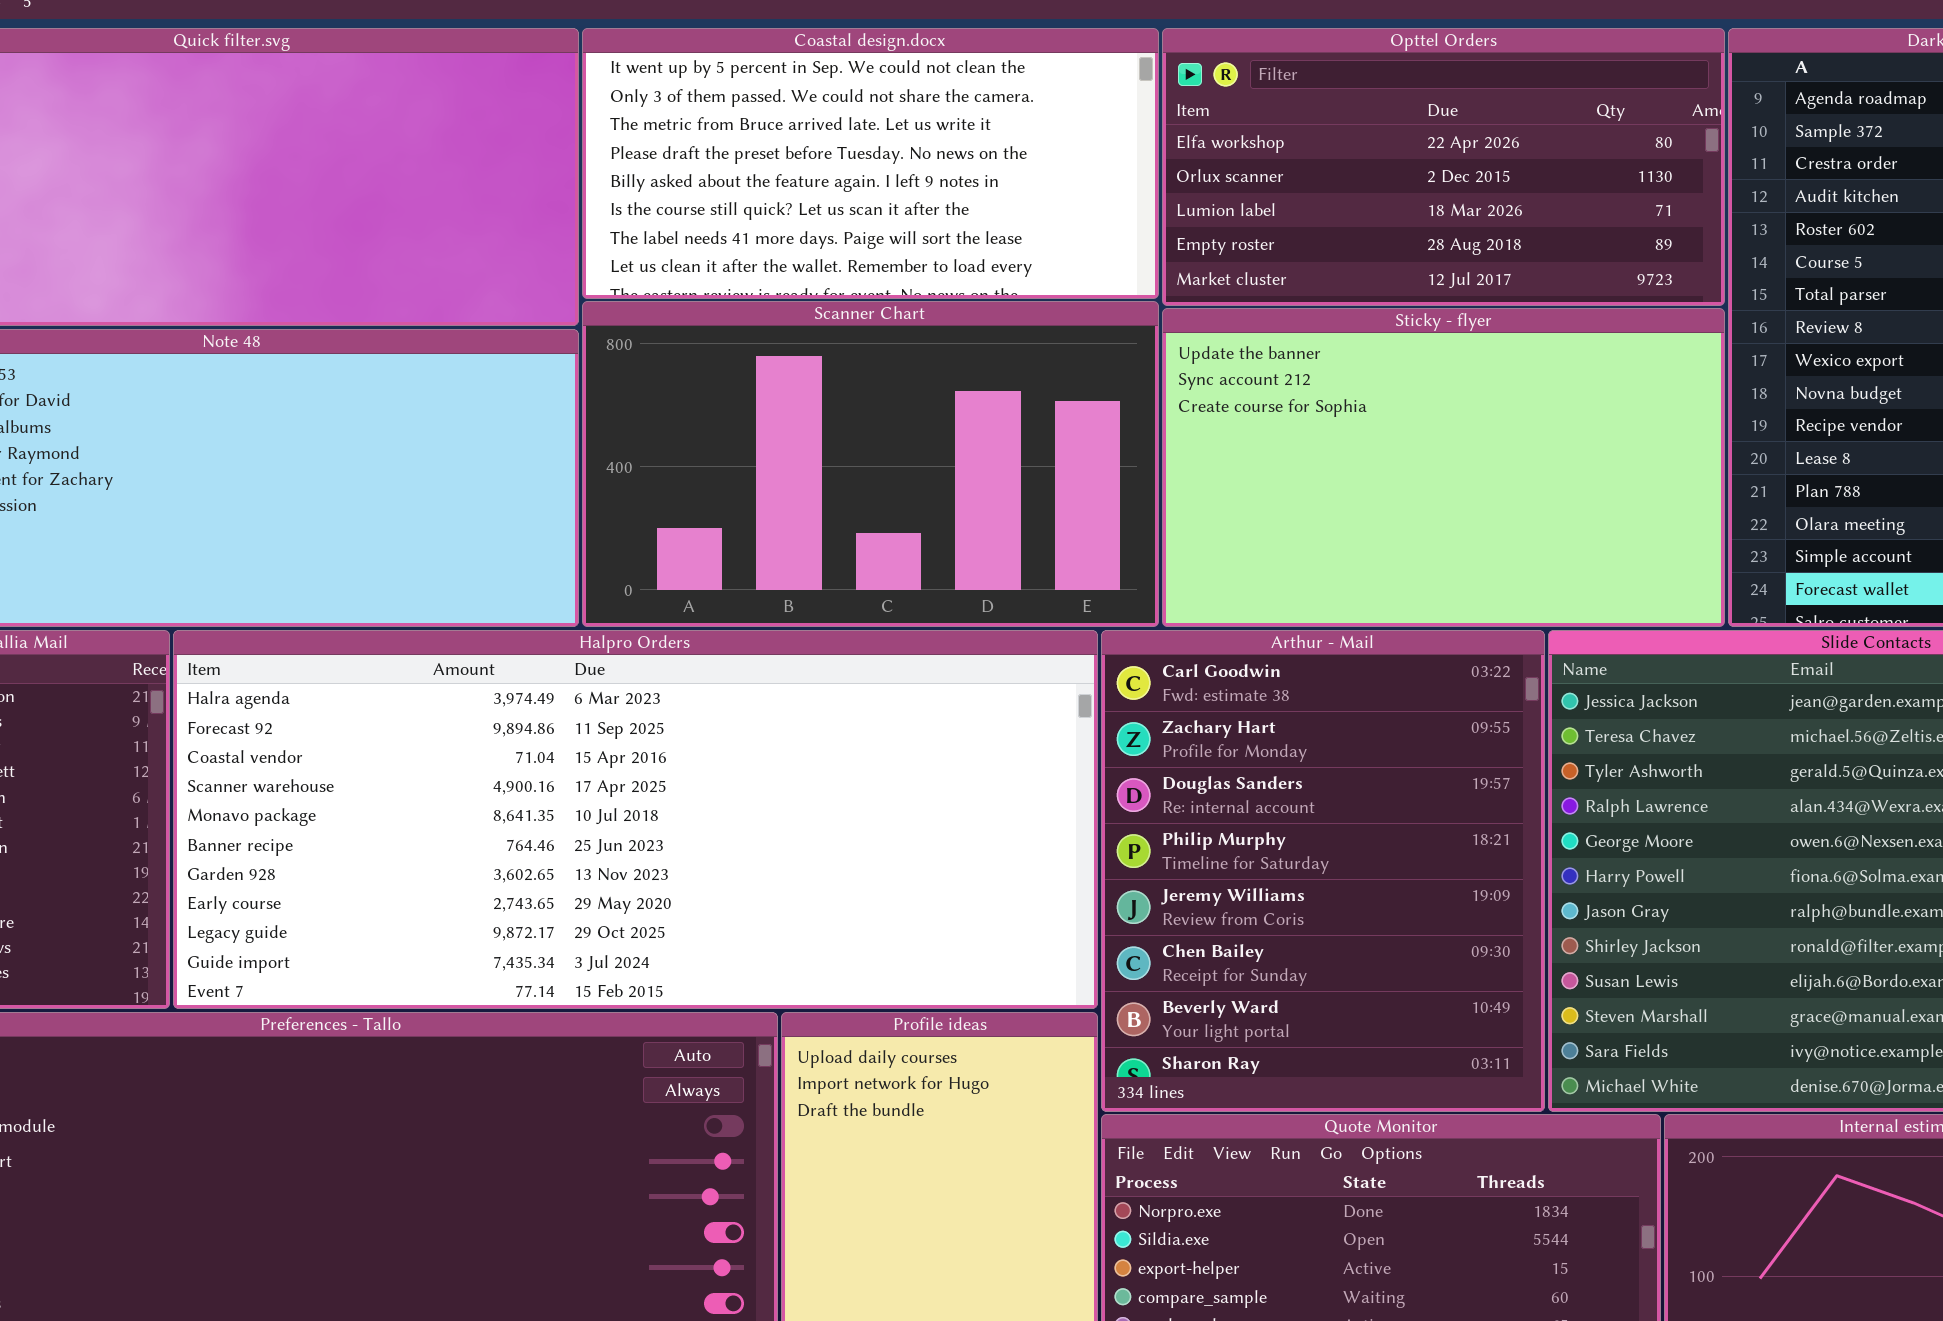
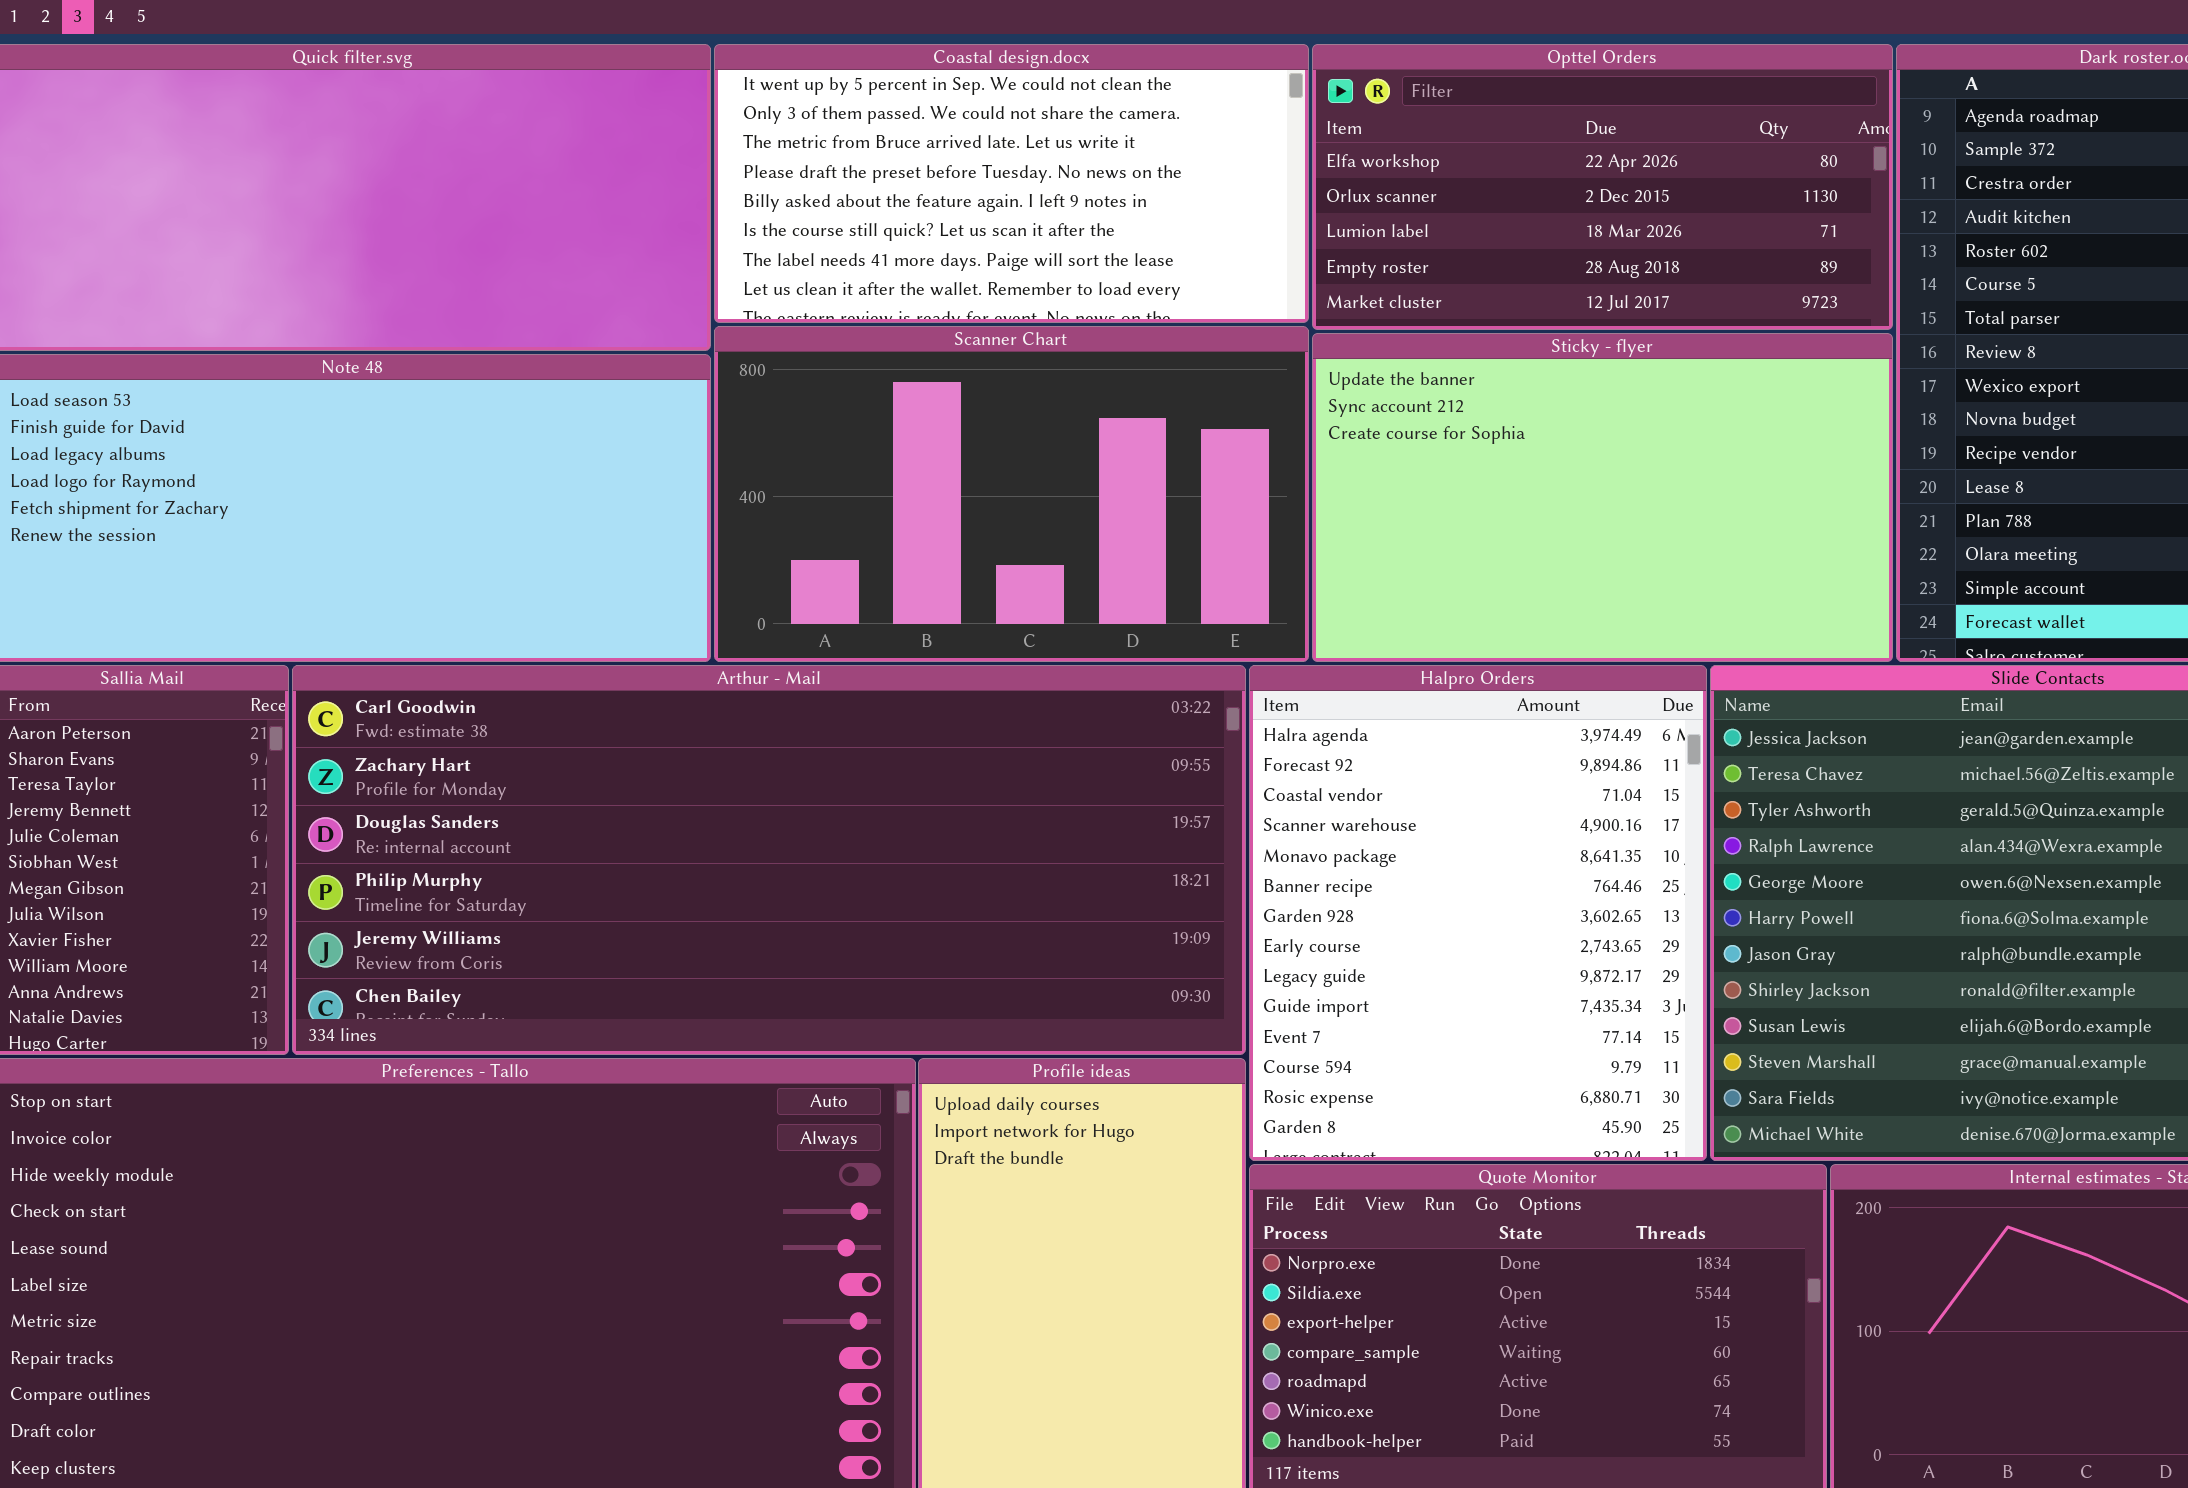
Halpro Orders: [173,630,1098,1009] -> [1249,665,1707,1161], moved, resized
Arthur - Mail: [1101,630,1545,1112] -> [292,665,1246,1055], moved, resized

